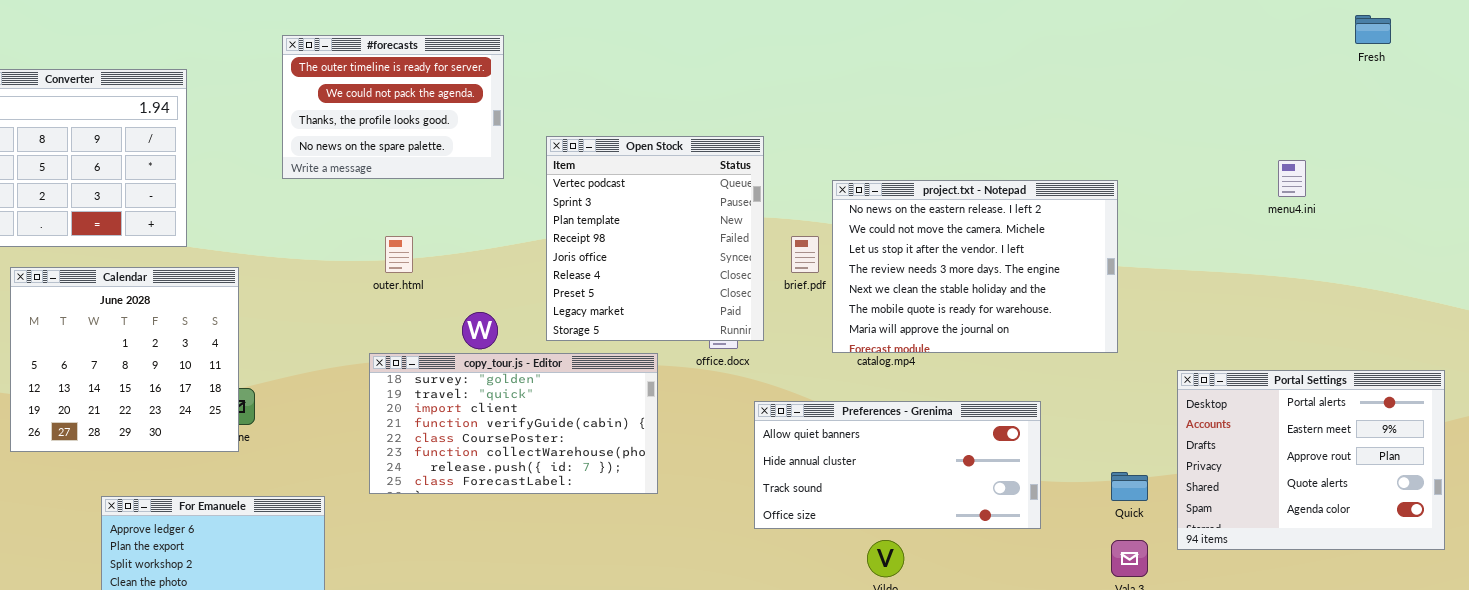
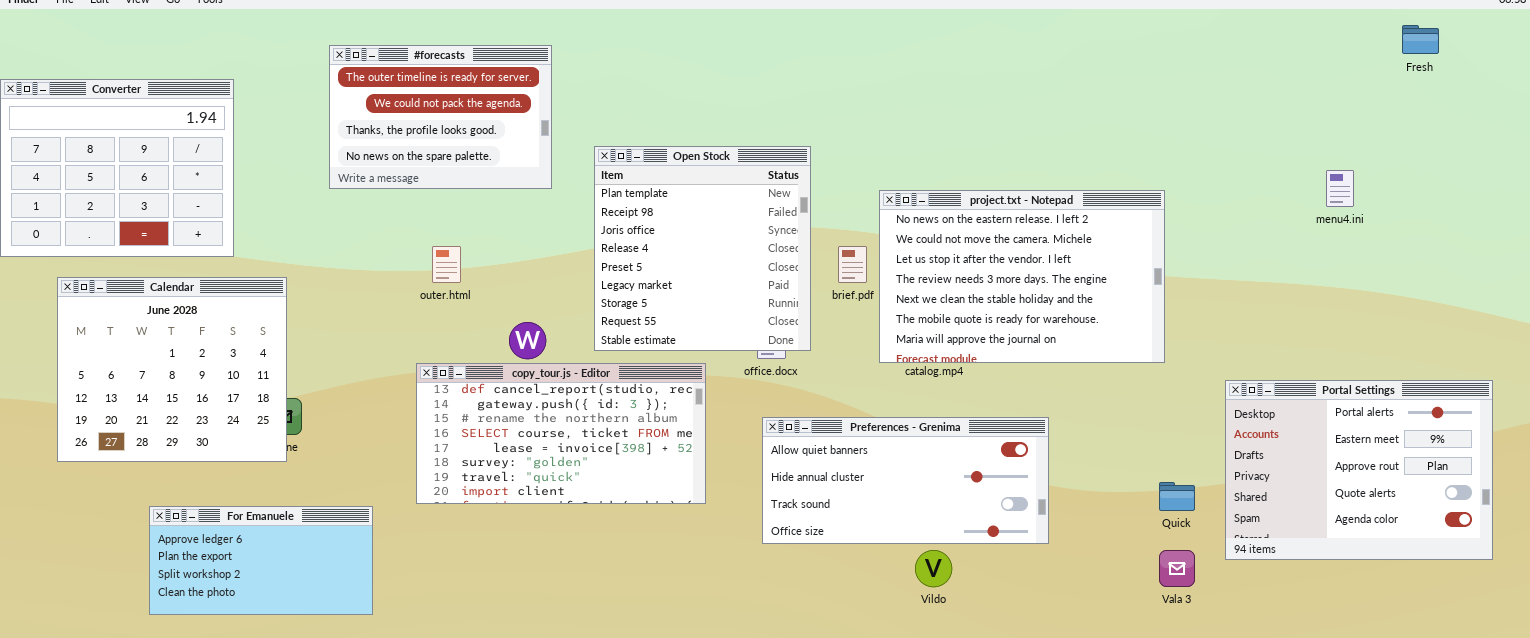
Open Stock: [546,136,764,341] -> [594,146,811,351], scrolled down 2 rows
copy_tour.js - Editor: [369,353,658,494] -> [416,363,706,504], scrolled up 5 rows
Preferences - Grenima: [754,401,1041,529] -> [762,417,1049,544], moved

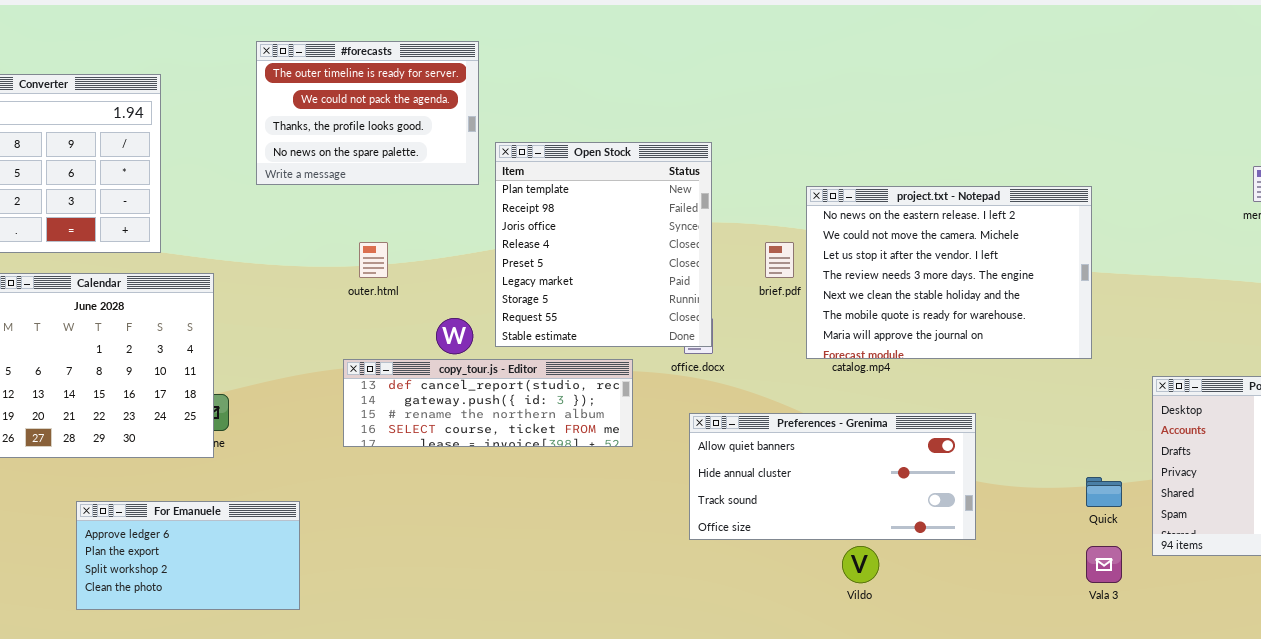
Open Stock: [594,146,811,351] -> [495,142,712,347], moved
copy_tour.js - Editor: [416,363,706,504] -> [343,359,633,447], resized

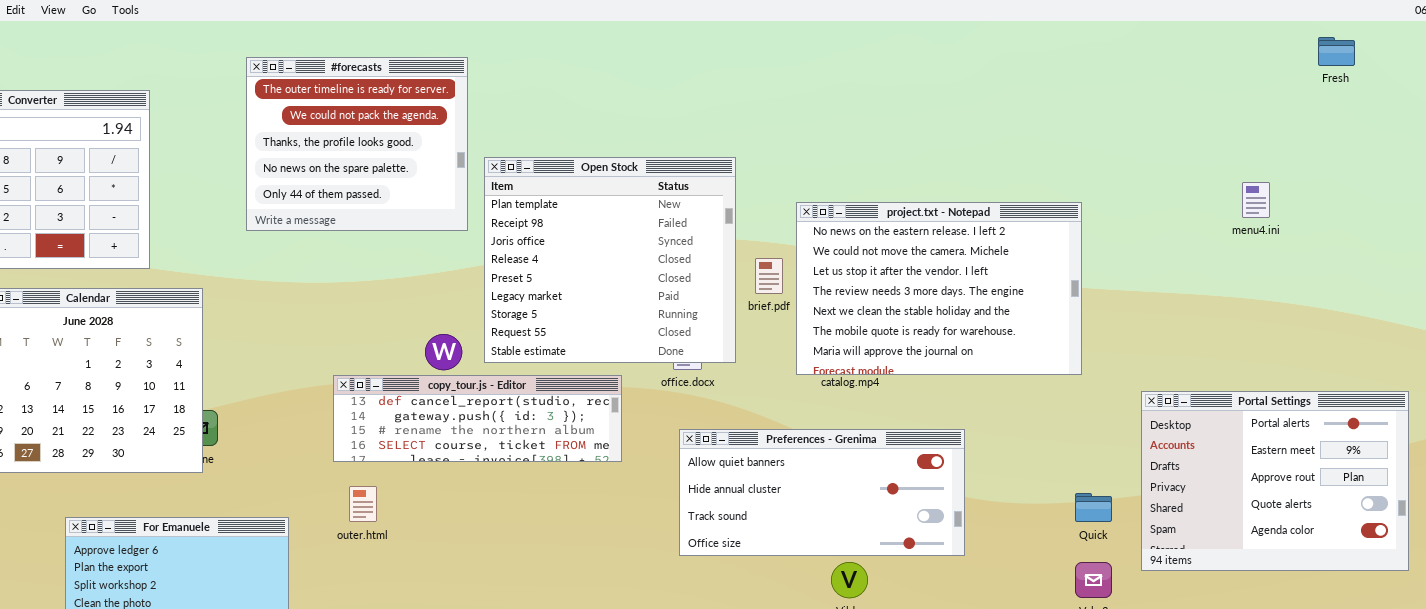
#forecasts: [256,41,479,185] -> [246,57,468,231], resized
Open Stock: [495,142,712,347] -> [484,157,736,363], resized
outer.html: [359,242,388,278] -> [349,486,377,522], moved

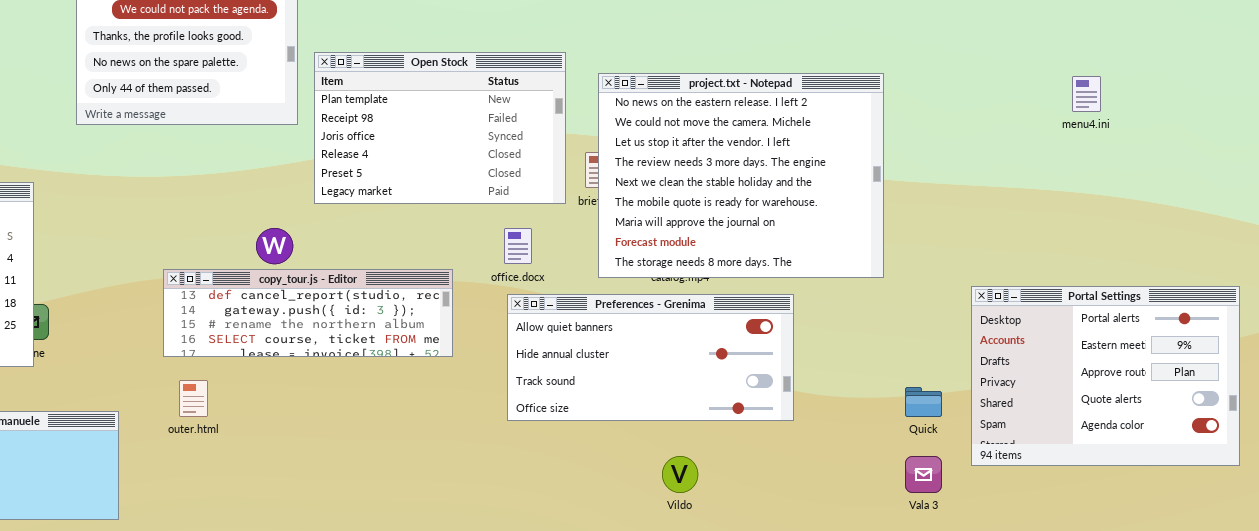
Open Stock: [484,157,736,363] -> [314,52,566,204], resized
project.txt - Notepad: [796,202,1082,375] -> [598,73,884,278], moved, resized
Preferences - Grenima: [679,429,965,556] -> [507,294,794,421], moved

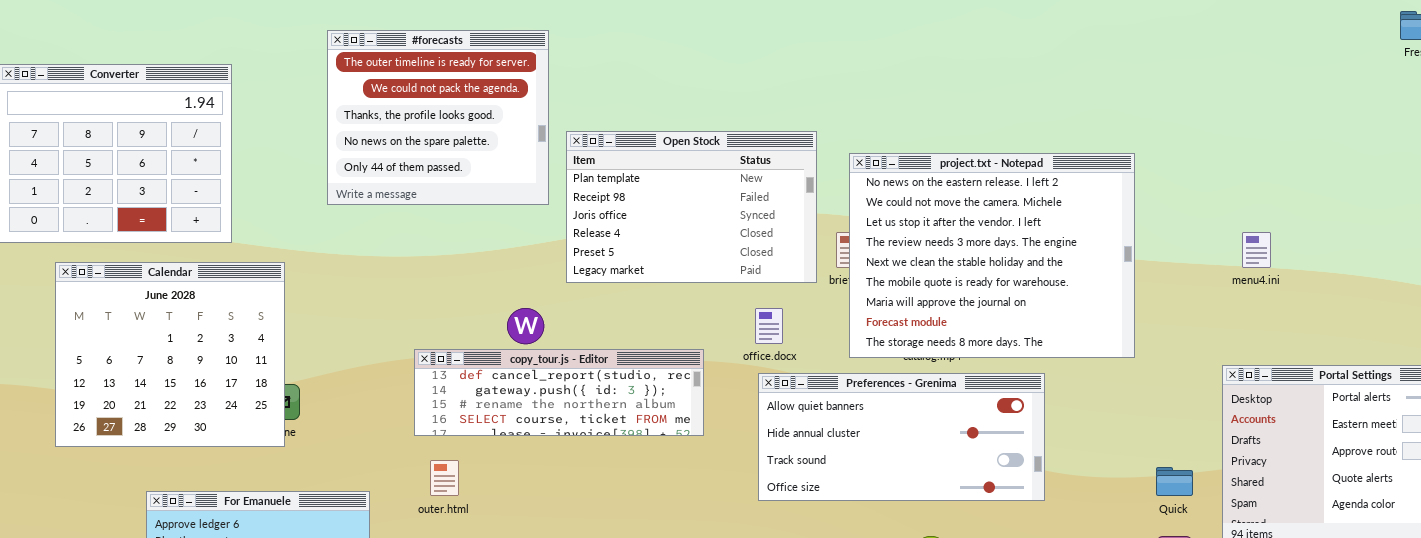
menu4.ini: [1072,76,1101,112] -> [1242,232,1271,268], moved

